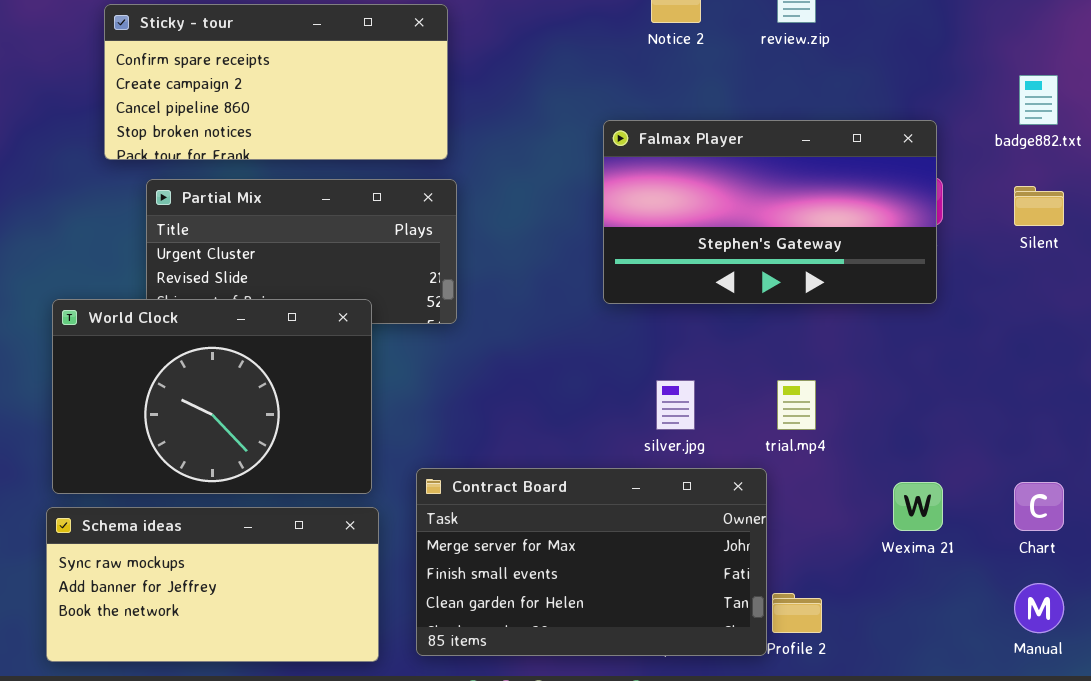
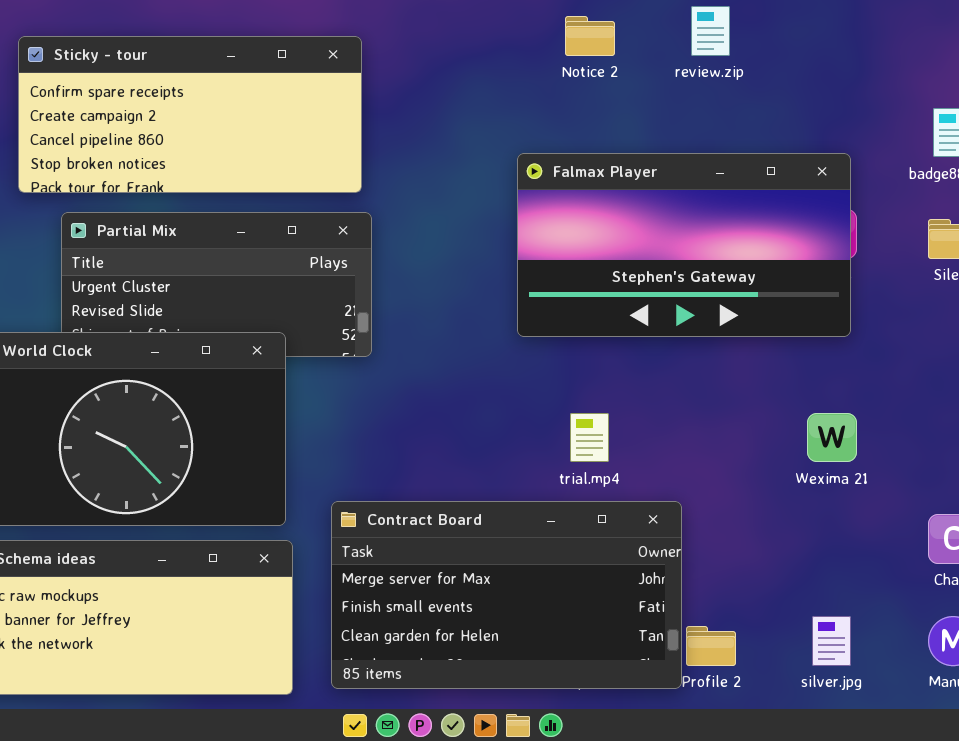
silver.jpg: [656,380,695,430] -> [812,616,851,666], moved
trial.mp4: [777,380,816,430] -> [570,413,609,462], moved
Wexima 21: [893,482,943,531] -> [807,413,857,462], moved

